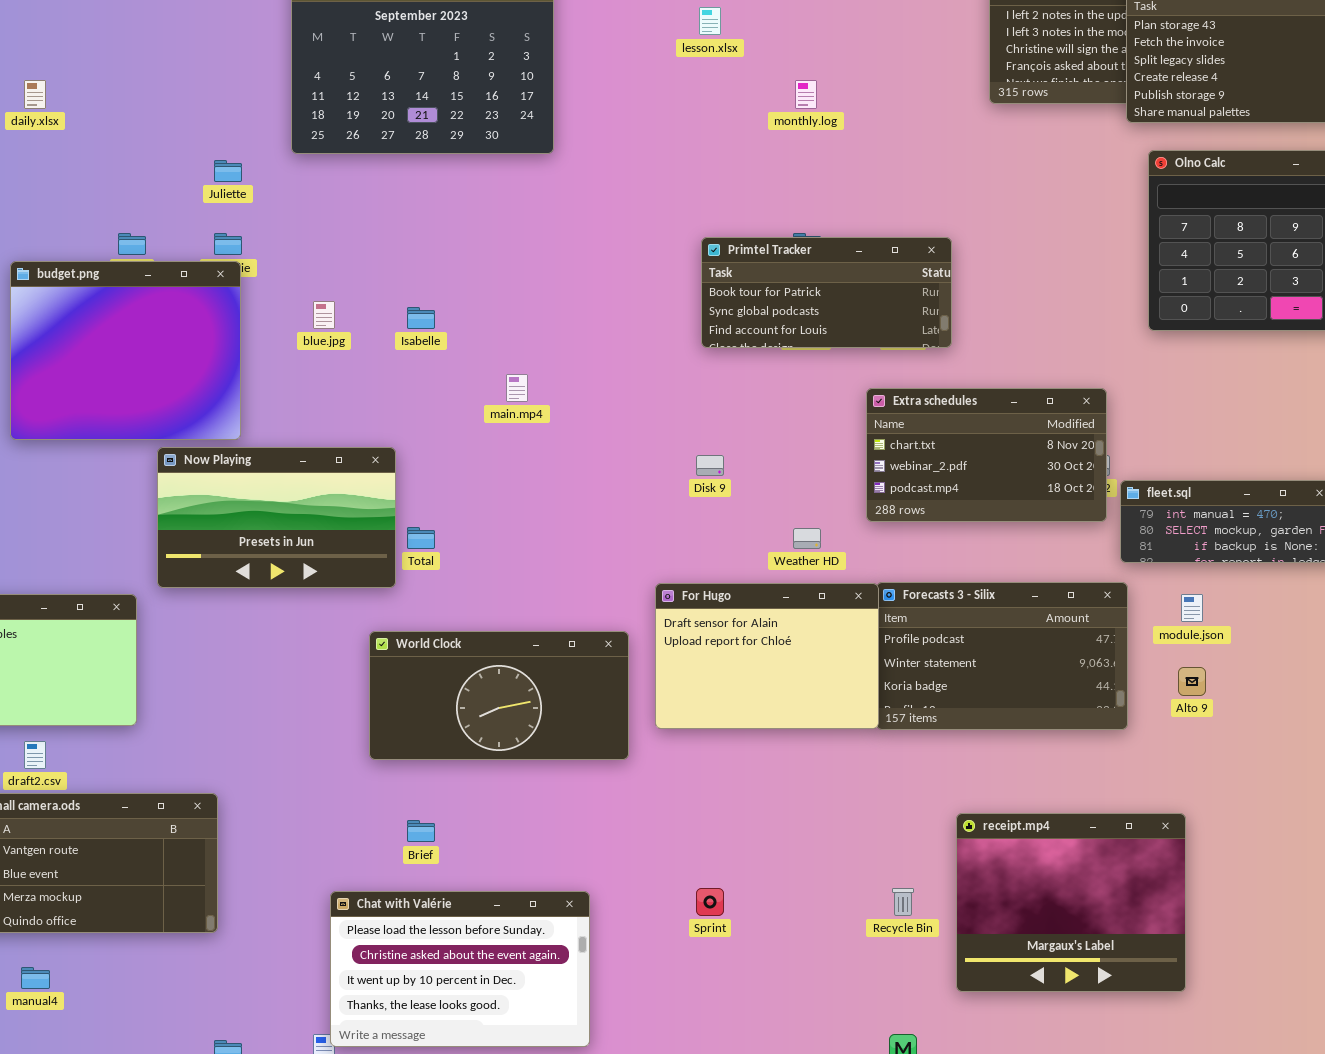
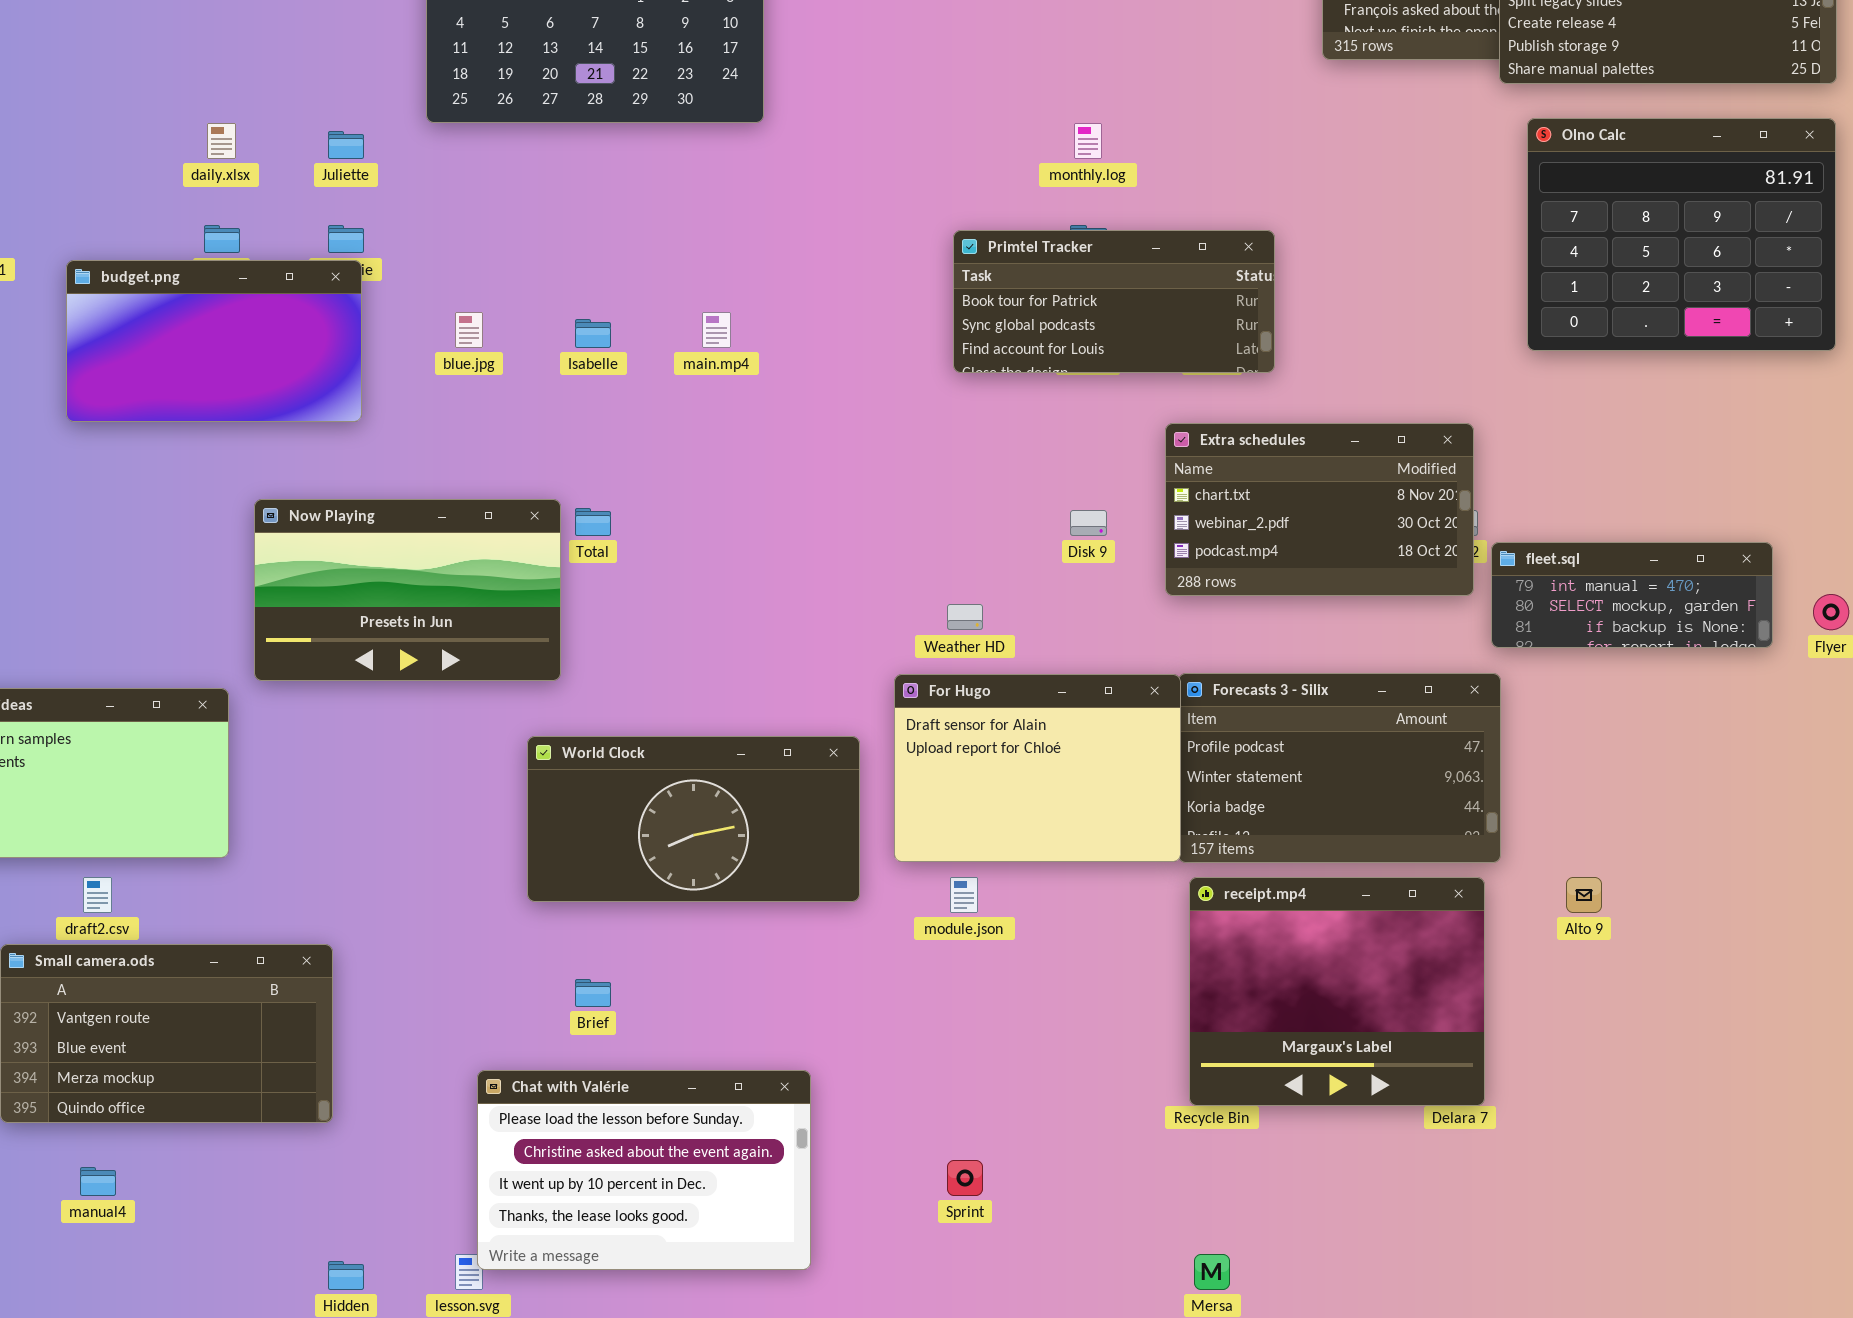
daily.xlsx: [24,80,46,109] -> [207,123,236,159], moved
monthly.log: [795,80,817,109] -> [1074,123,1102,159], moved
budget.png: [10,261,241,440] -> [66,260,362,422], resized
main.mp4: [506,374,528,402] -> [702,312,731,348], moved
Disk 9: [696,455,724,476] -> [1070,510,1107,536], moved
Total: [407,527,435,549] -> [575,508,611,536], moved
Weather HD: [793,528,821,549] -> [947,604,983,630], moved
module.json: [1181,594,1203,622] -> [950,877,978,913], moved
Alto 9: [1178,667,1206,696] -> [1566,877,1602,913], moved
receipt.mp4: [956,813,1186,992] -> [1189,877,1485,1106], moved
Sprint: [696,888,724,916] -> [947,1160,983,1196], moved

